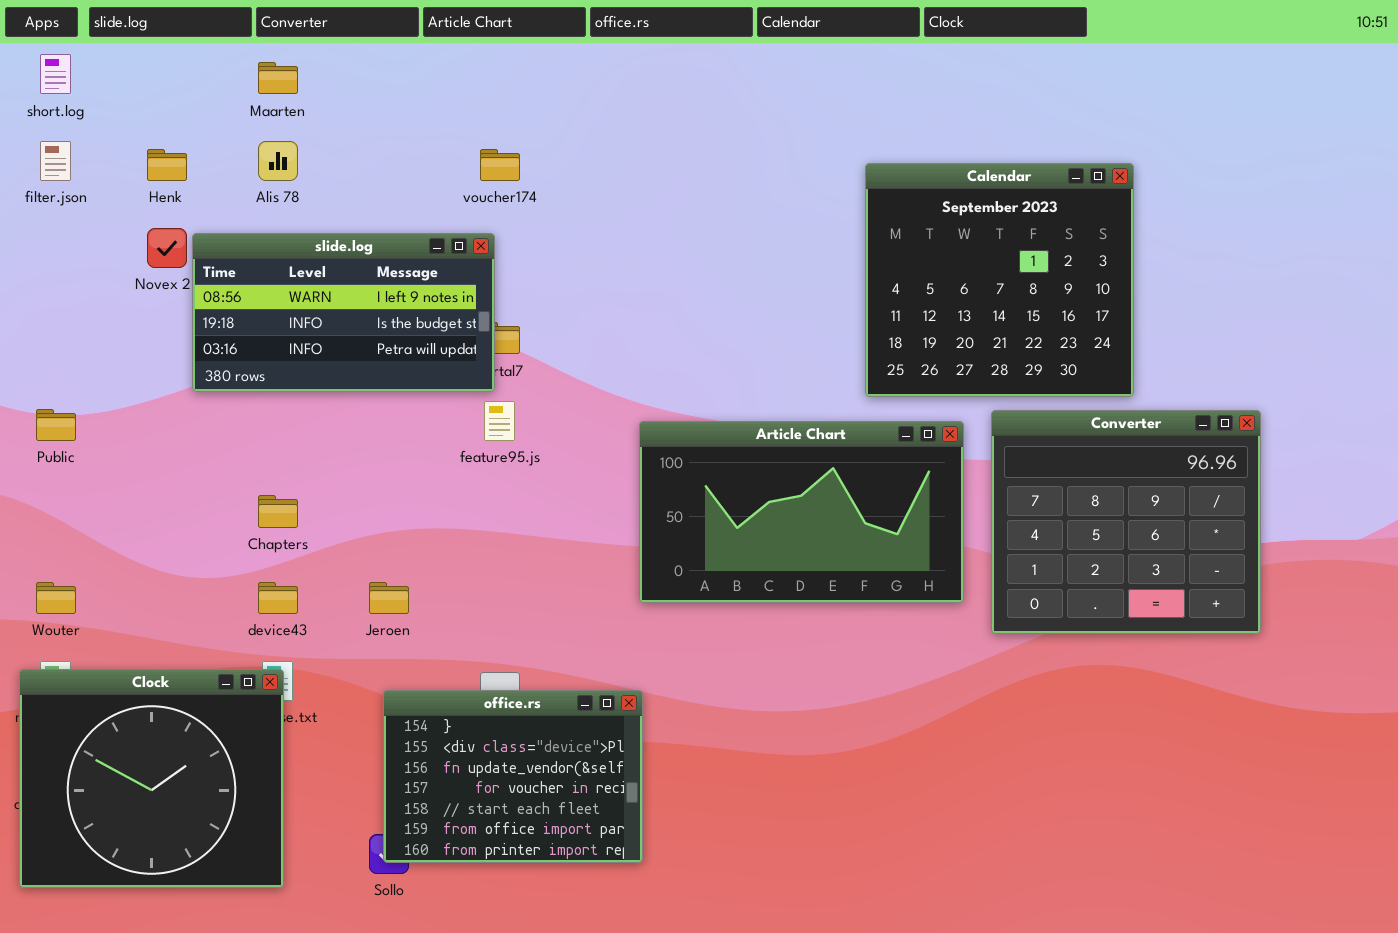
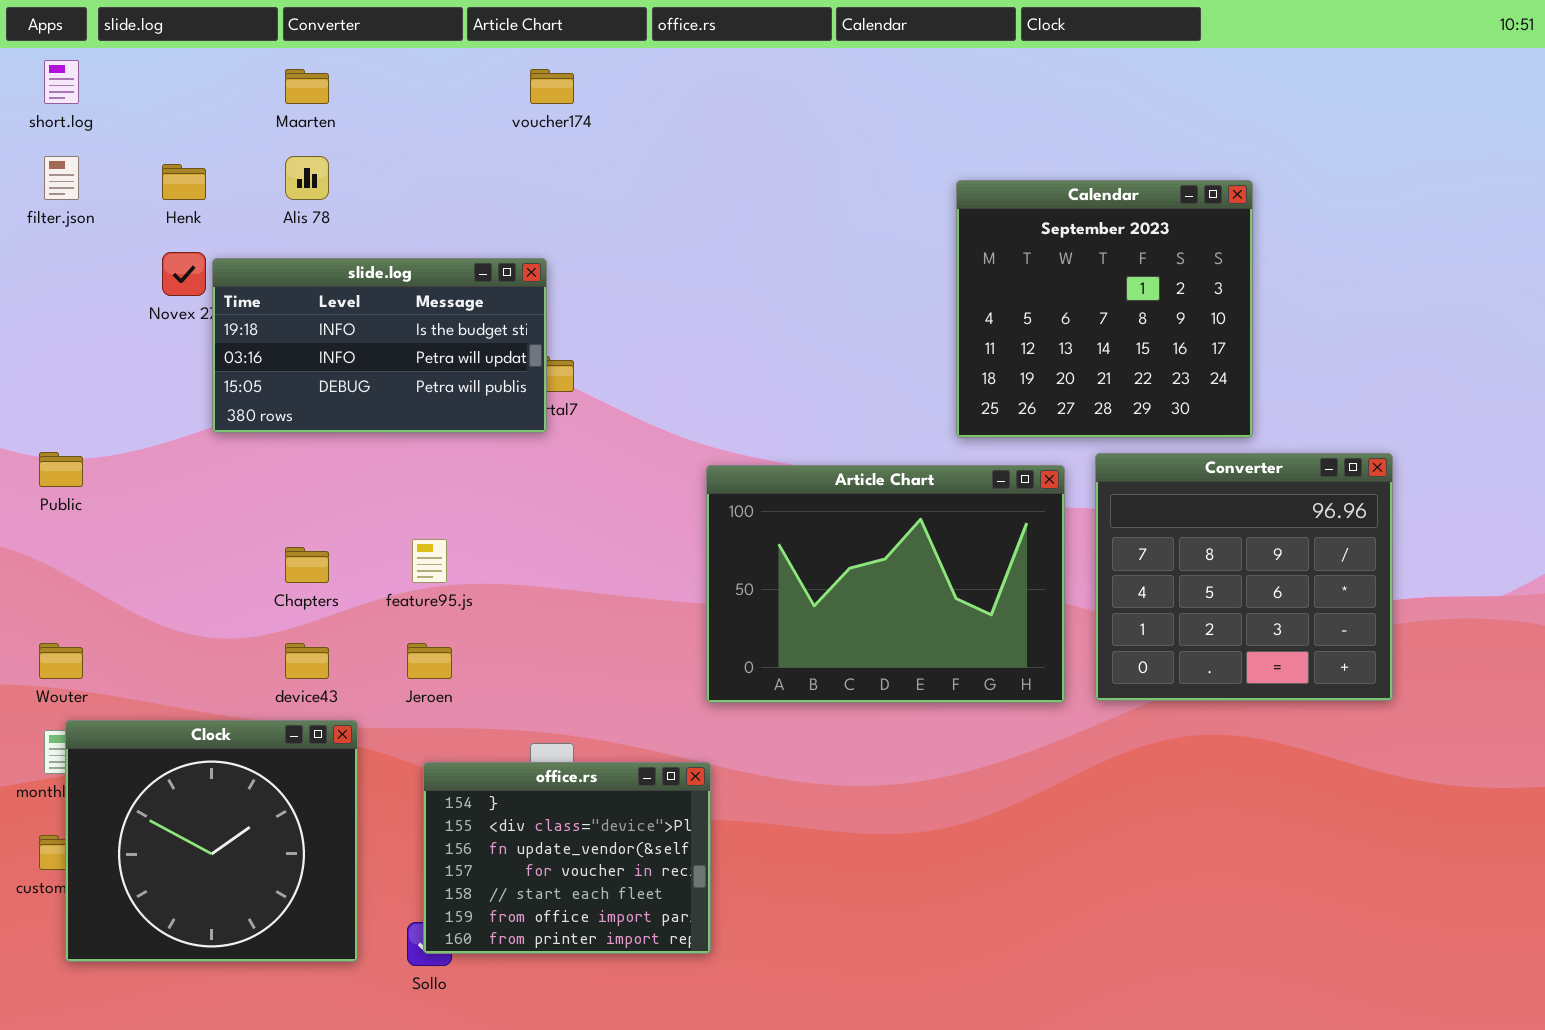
voucher174: [480,149,520,181] -> [530,69,574,104], moved
slide.log: [192,233,495,392] -> [212,258,547,433], scrolled down 1 row
feature95.js: [484,401,515,441] -> [412,539,447,583], moved
Article Chart: [639,421,964,603] -> [706,465,1065,703], resized
Clock: [19,669,284,888] -> [65,720,358,962], moved

